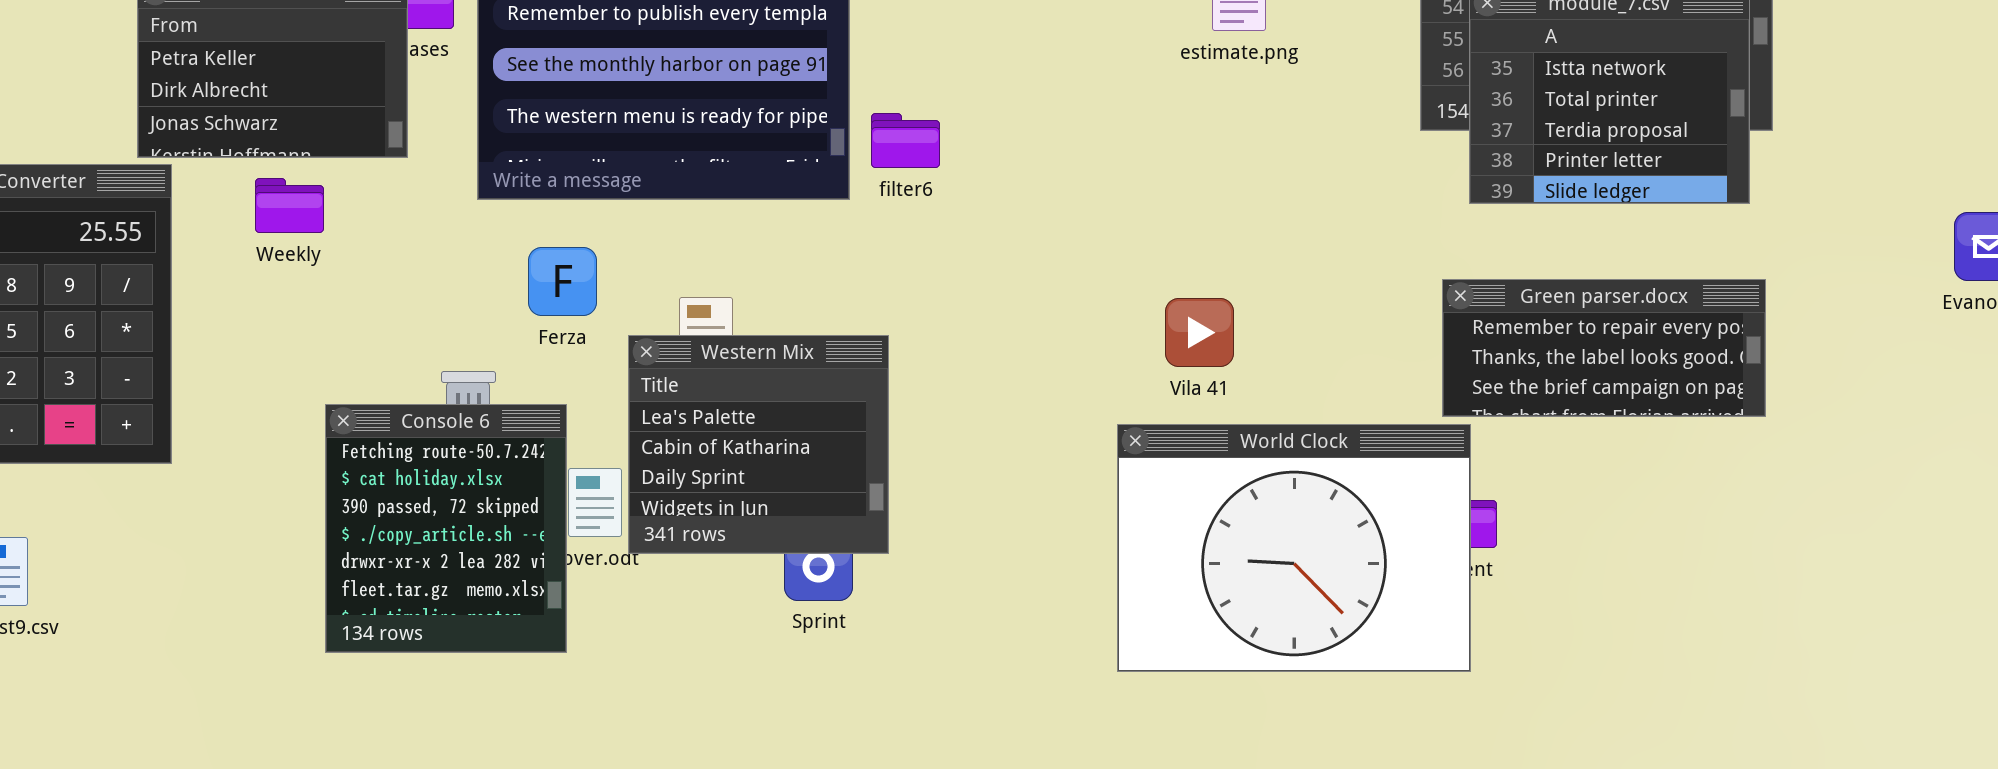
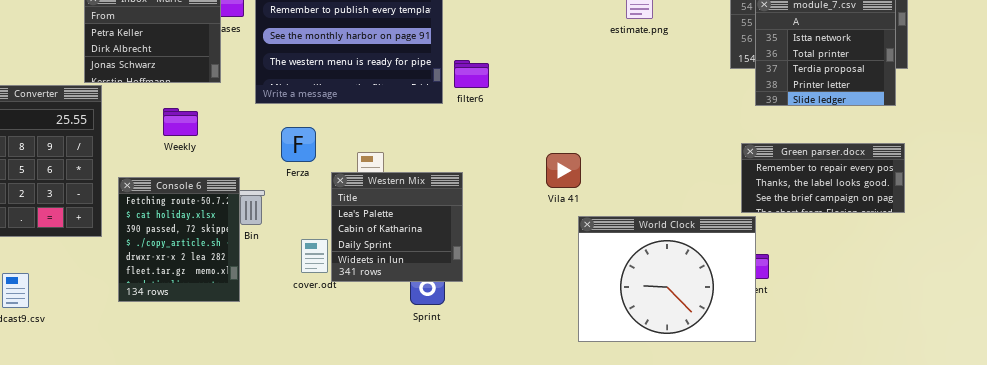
Weekly: [255,178,324,233] -> [163,108,198,136], moved
Vila 41: [1165,298,1234,367] -> [546,153,581,188], moved
Console 6: [325,404,567,653] -> [118,177,240,302], moved

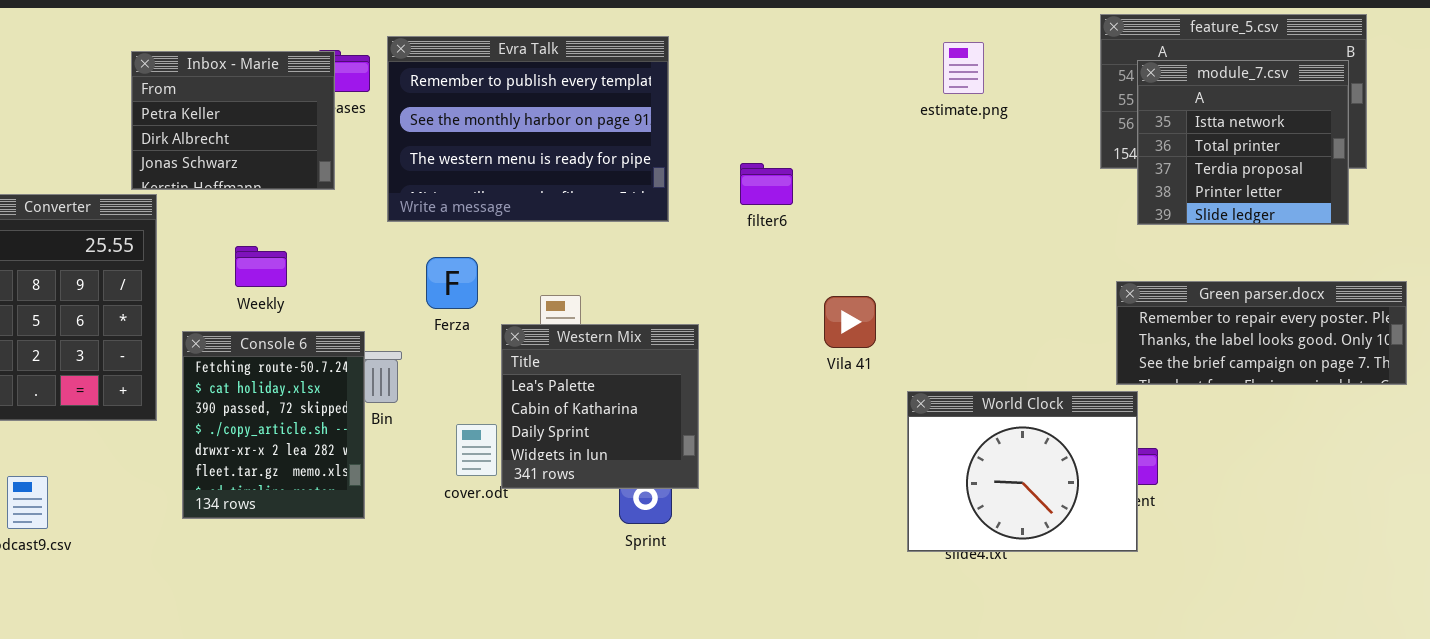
filter6: [454,60,489,88] -> [740,163,793,205], moved
Weekly: [163,108,198,136] -> [235,246,287,287], moved
Green parser.docx: [741,143,905,213] -> [1116,281,1407,385], resized
World Clock: [578,216,756,342] -> [907,391,1138,552], resized

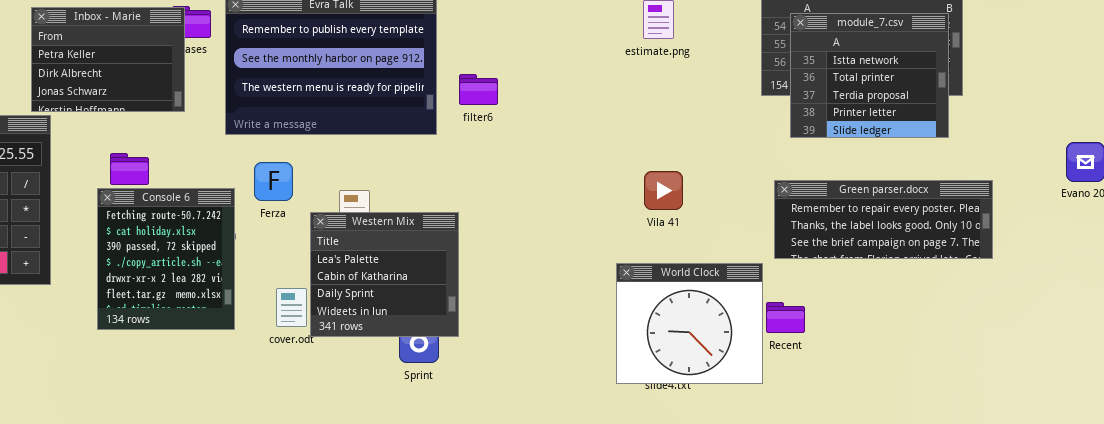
filter6: [740,163,793,205] -> [459,74,498,105], moved
Vila 41: [824,296,876,348] -> [644,171,683,210], moved
Console 6: [182,331,365,519] -> [97,188,235,330], moved
World Clock: [907,391,1138,552] -> [616,263,763,384], resized

